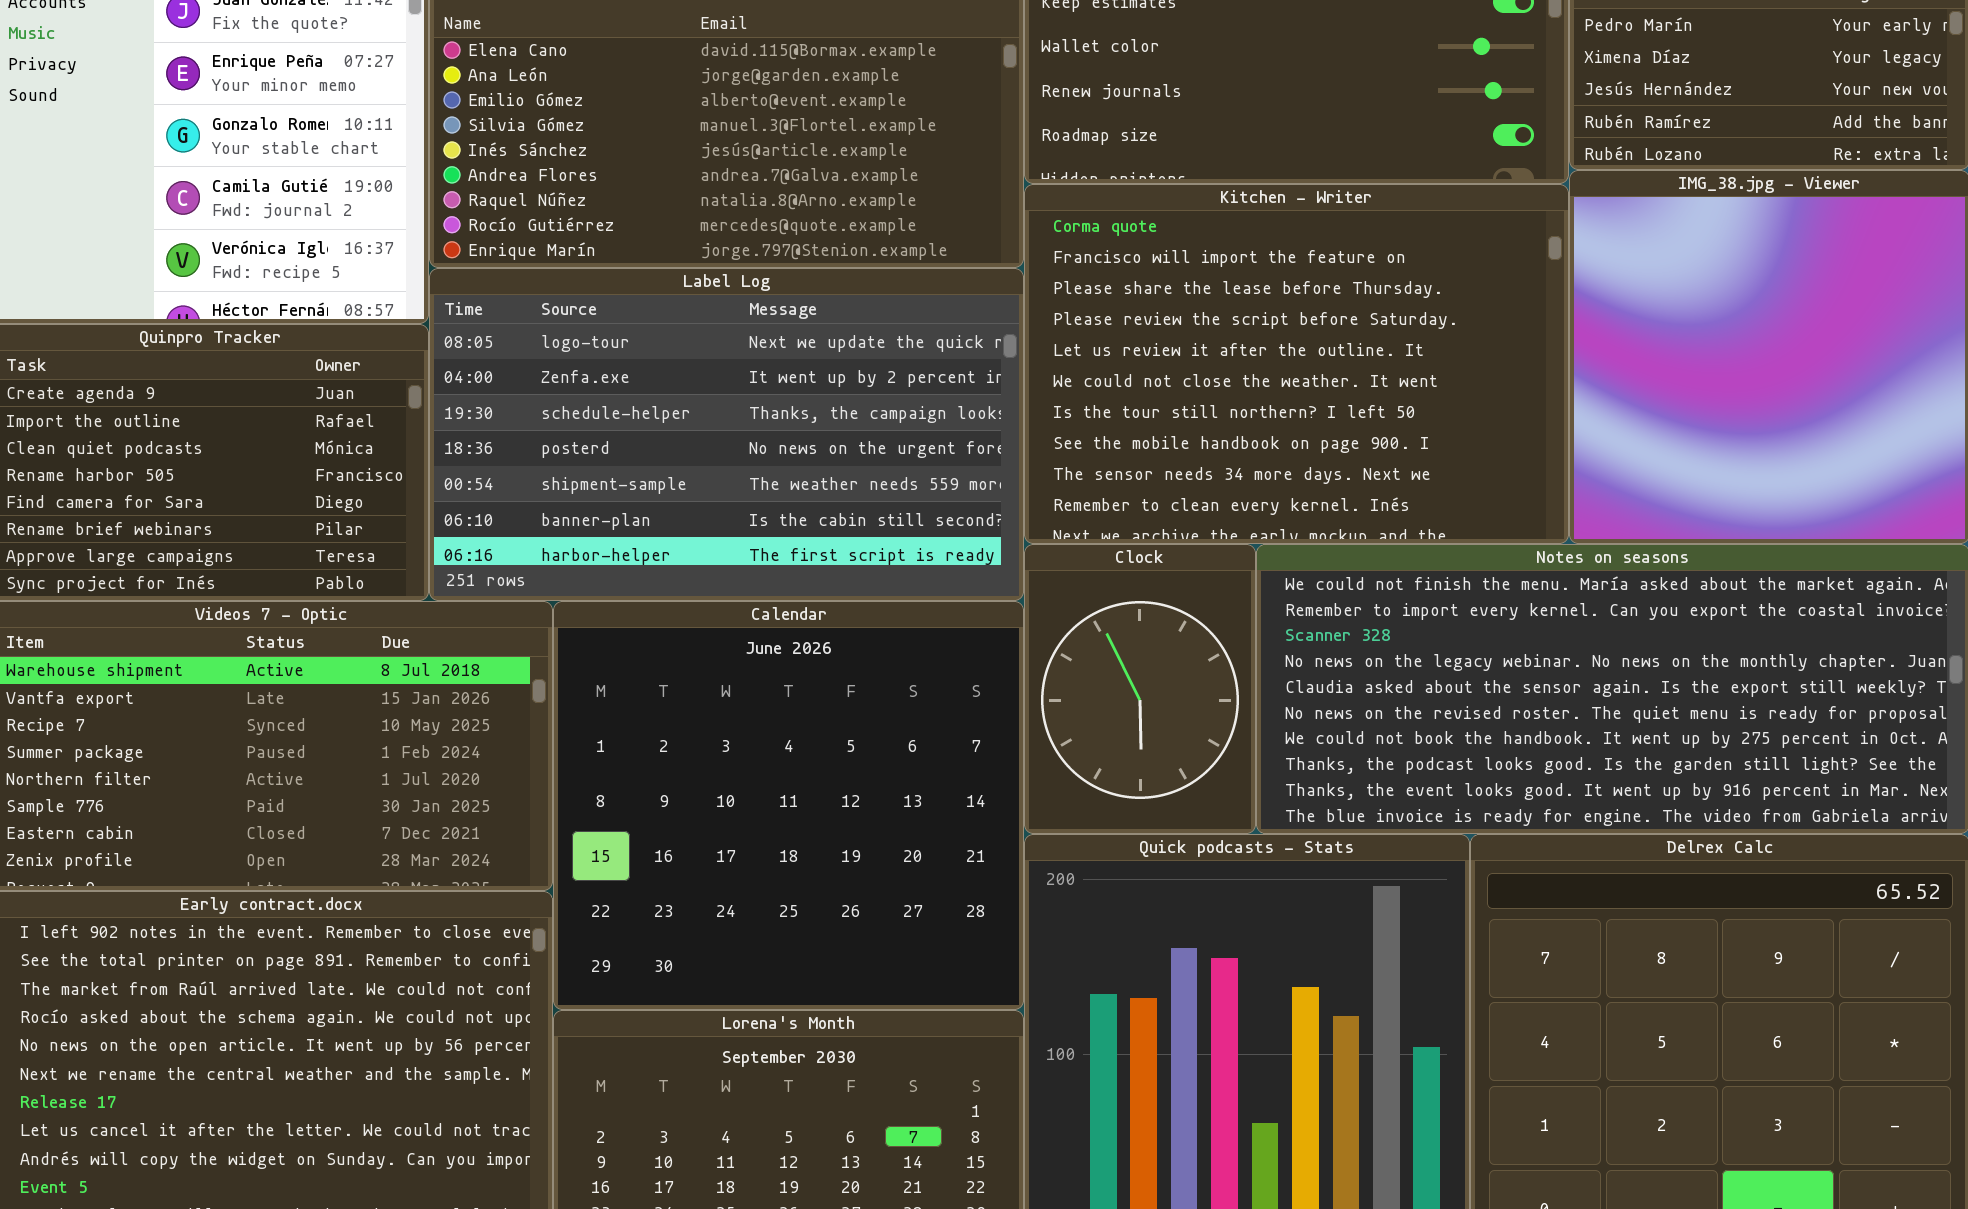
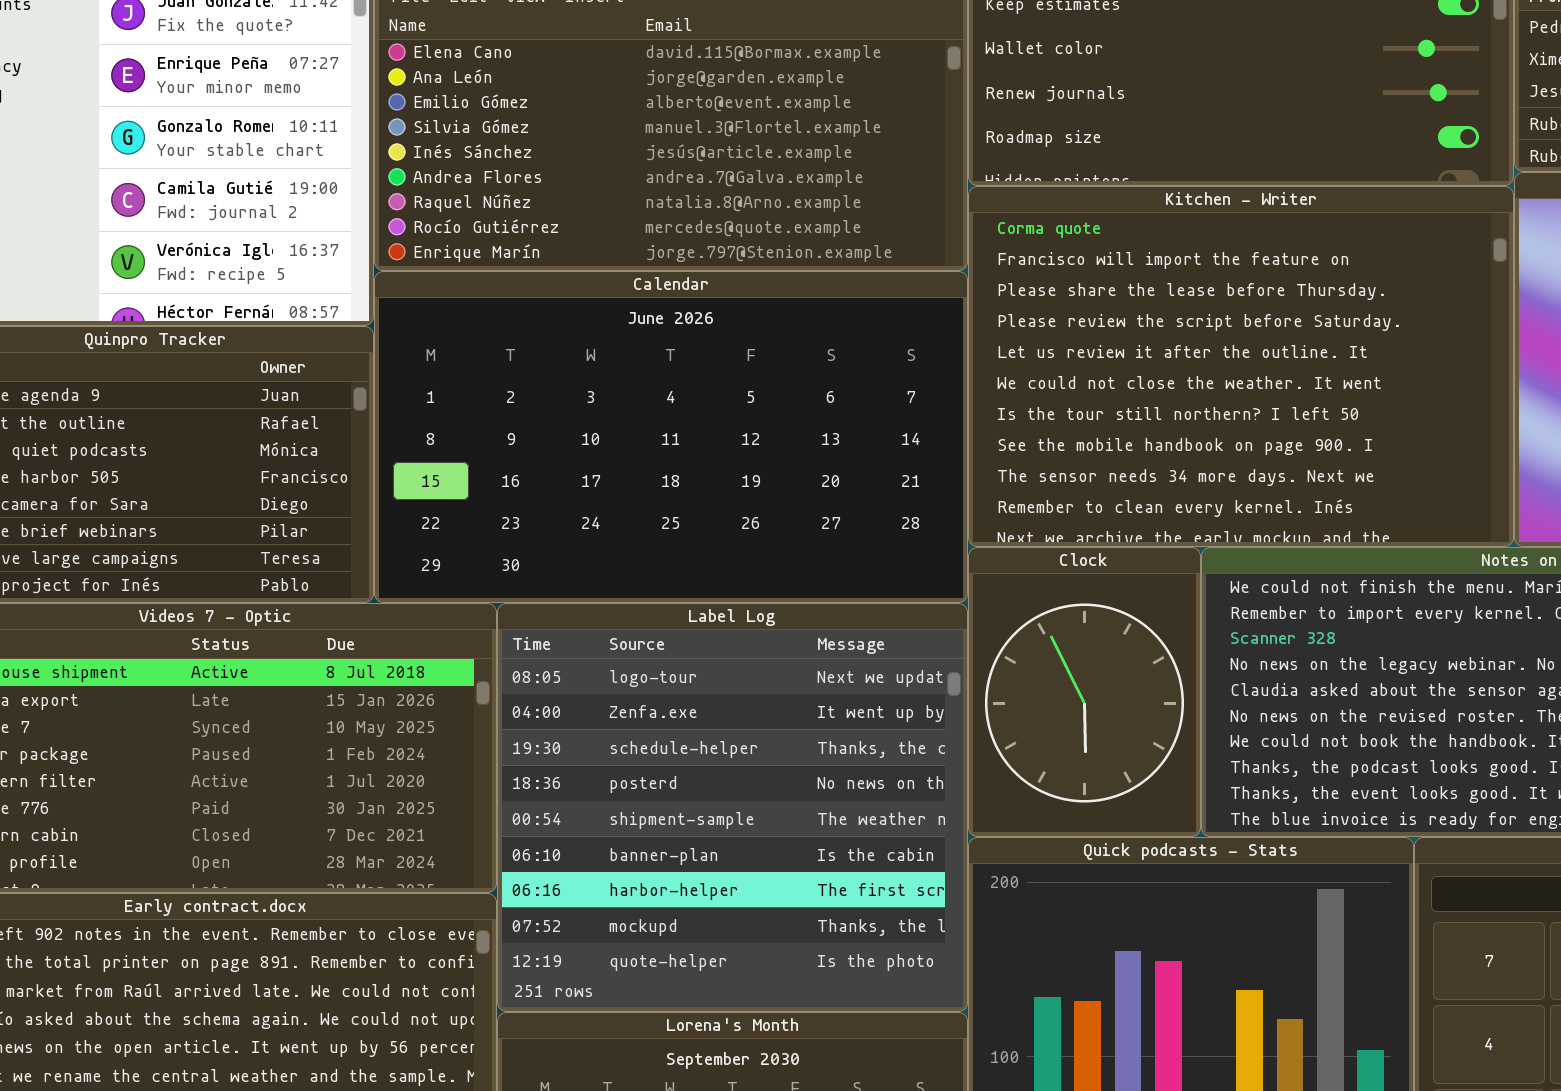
Label Log: [429,268,1024,601] -> [497,603,968,1012], moved, resized
Calendar: [553,601,1024,1010] -> [374,271,968,603], moved, resized

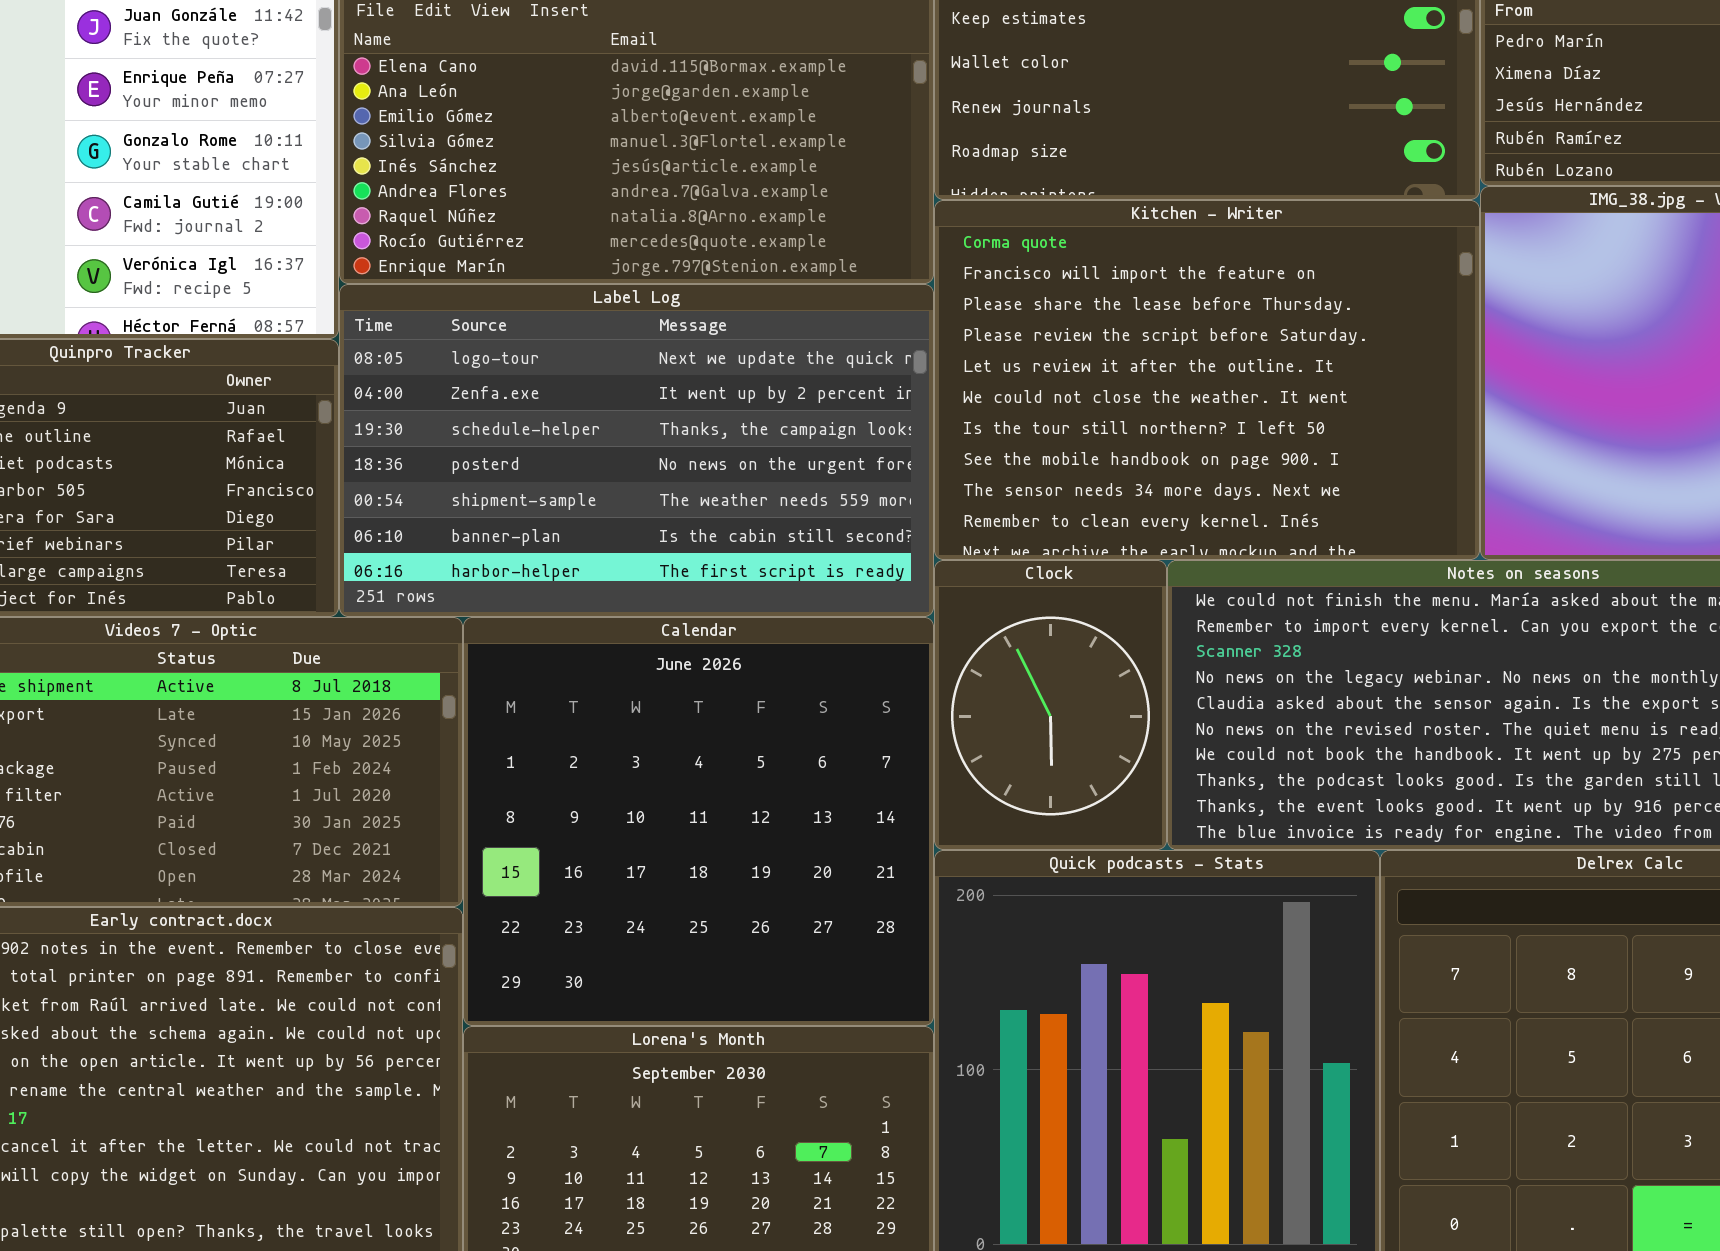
Calendar: [374,271,968,603] -> [463,617,934,1026], moved, resized
Label Log: [497,603,968,1012] -> [339,284,934,617], moved, resized

